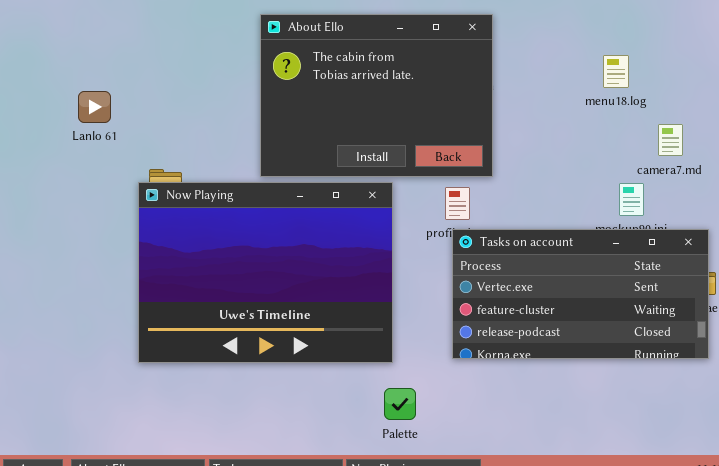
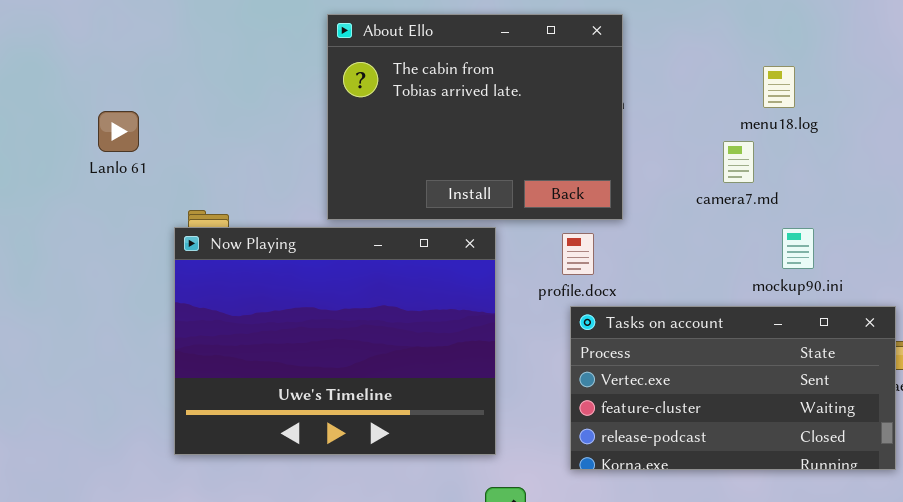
camera7.md: [658,124,683,156] -> [723,141,754,183], moved
Tasks on account: [452,229,709,359] -> [570,306,896,470], moved

